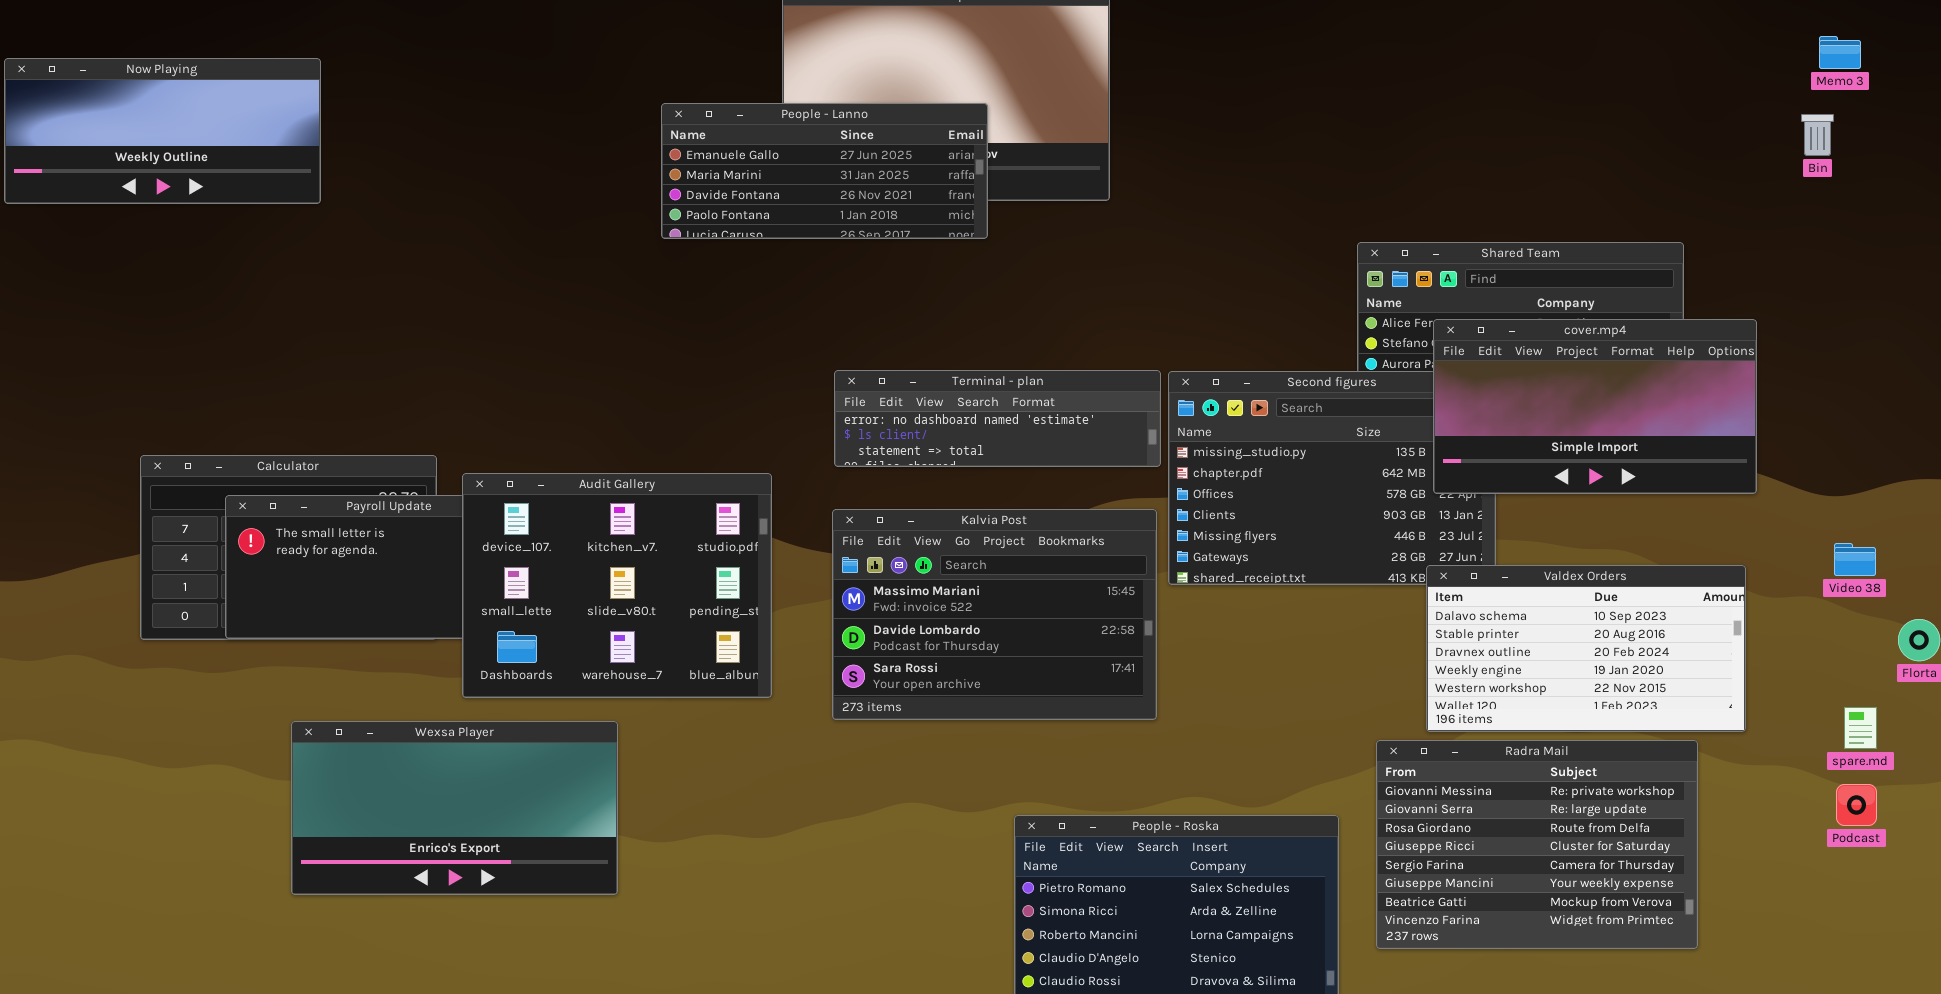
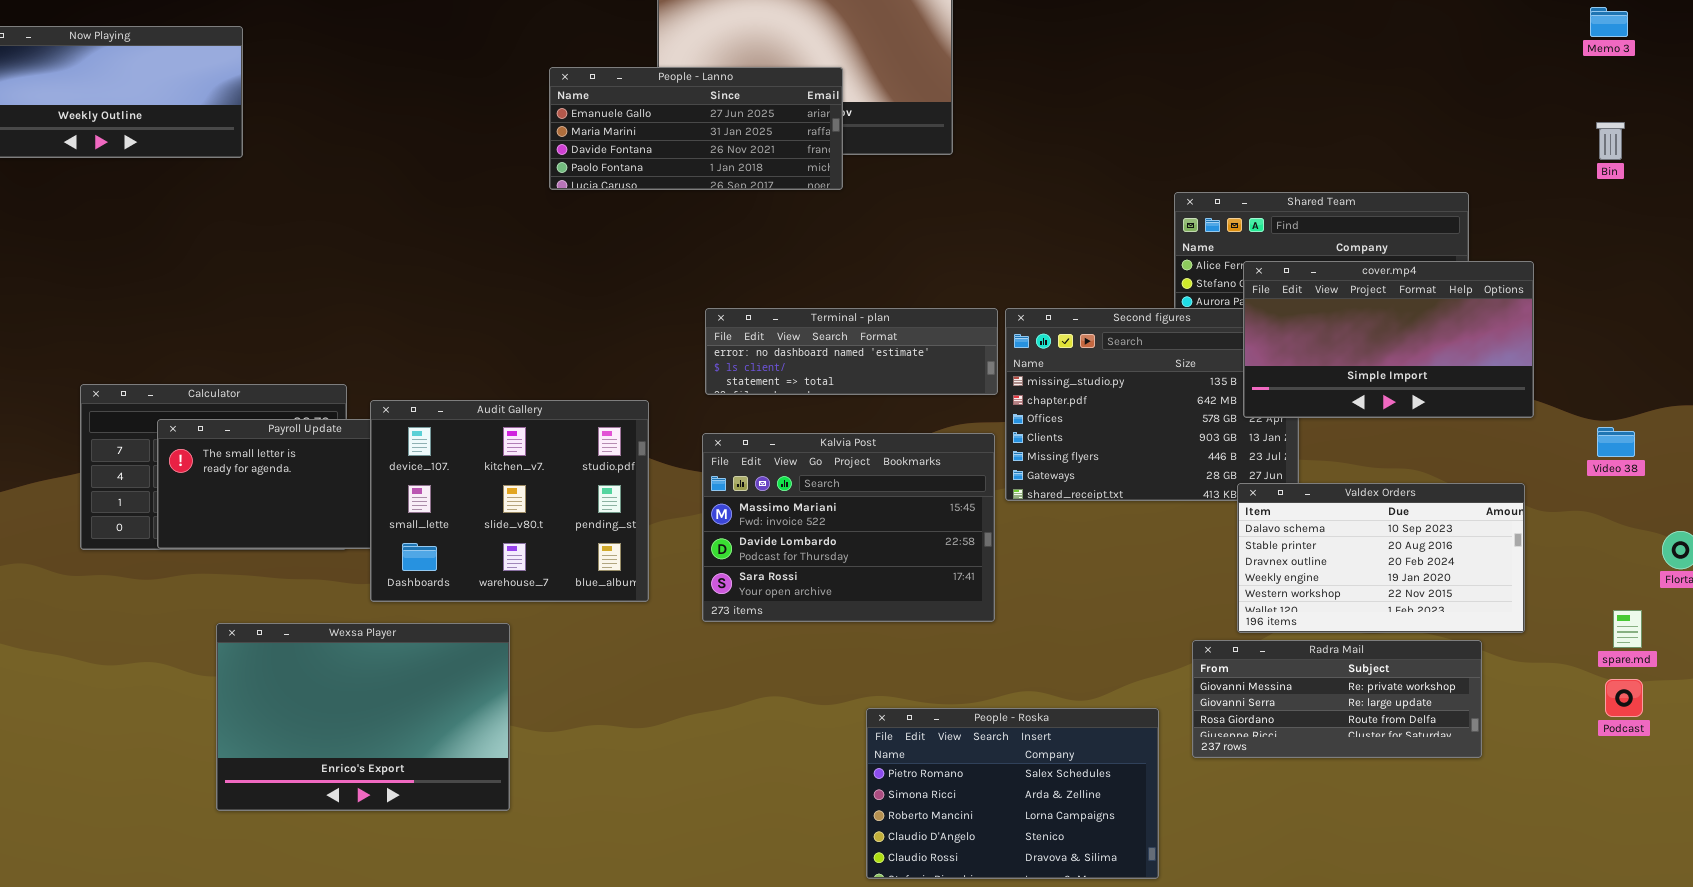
Bin: [1801,114,1834,156] -> [1596,122,1625,160], moved
Video 38: [1834,543,1876,576] -> [1597,427,1635,457], moved
Wexsa Player: [291,721,618,895] -> [216,623,510,811], resized
Radra Mail: [1376,740,1698,949] -> [1192,640,1482,758], resized

